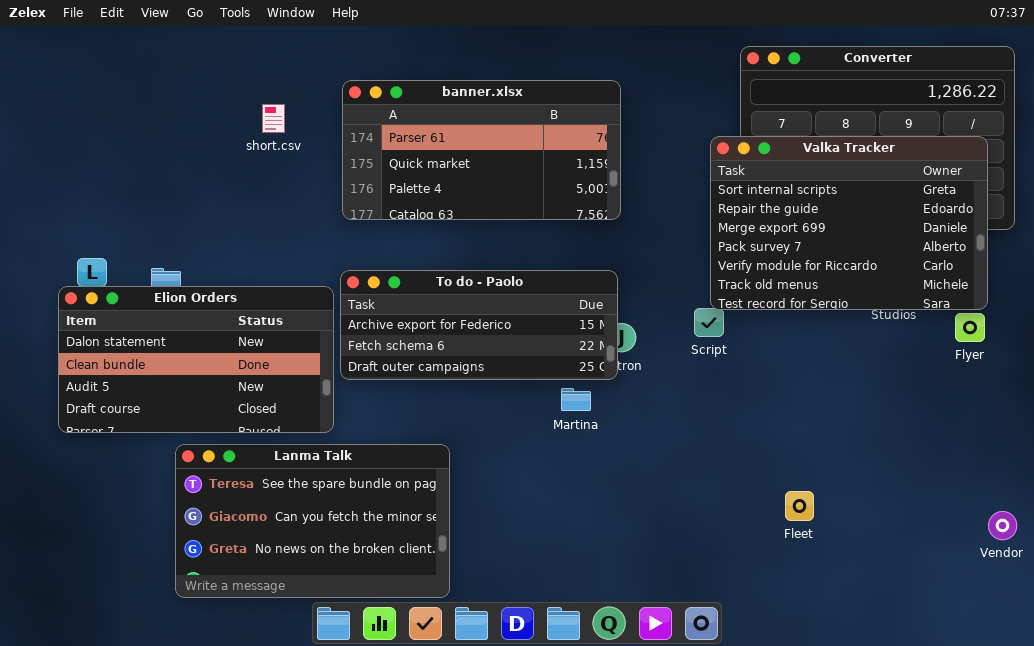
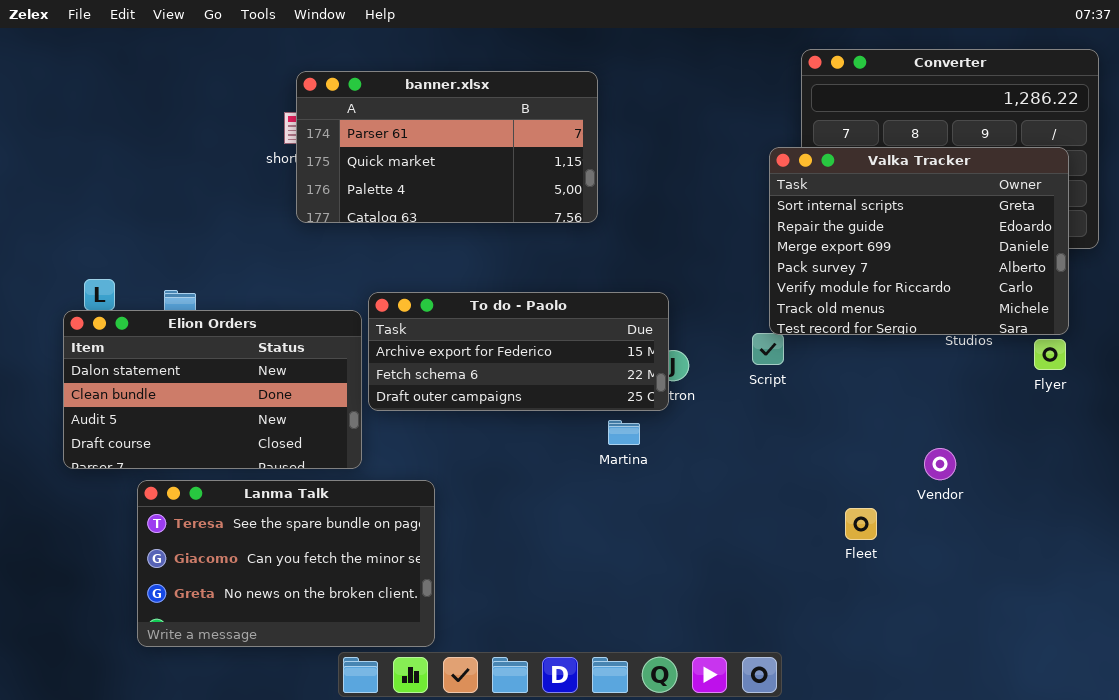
banner.xlsx: [342,80,621,220] -> [296,71,598,223], moved
Lanma Talk: [175,444,450,598] -> [137,480,435,647], moved
Fleet: [785,491,814,521] -> [845,508,877,540], moved
Vendor: [988,511,1017,540] -> [924,448,956,480], moved

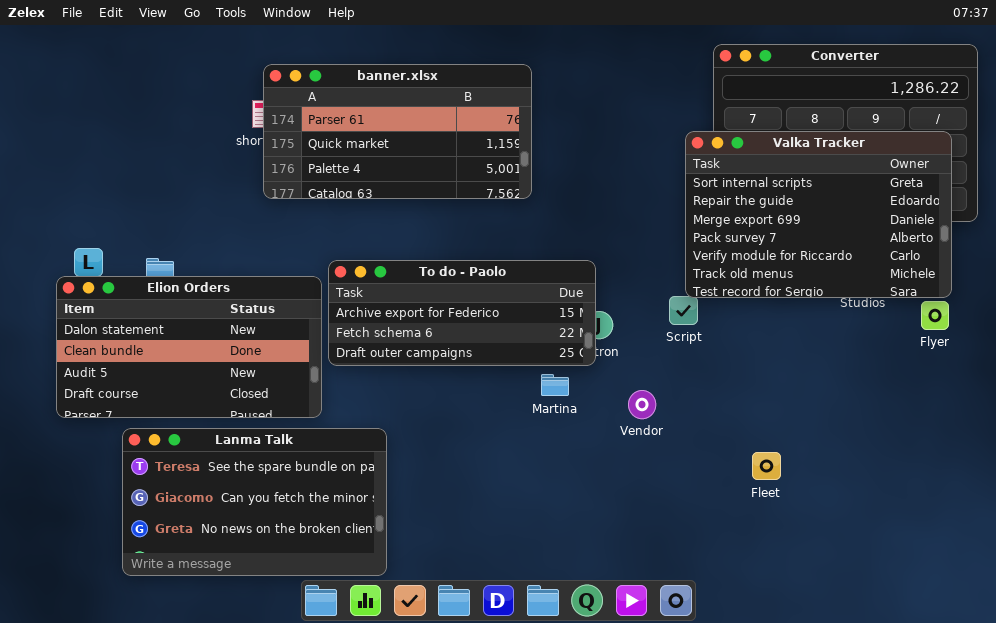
Vendor: [924,448,956,480] -> [628,390,656,419], moved

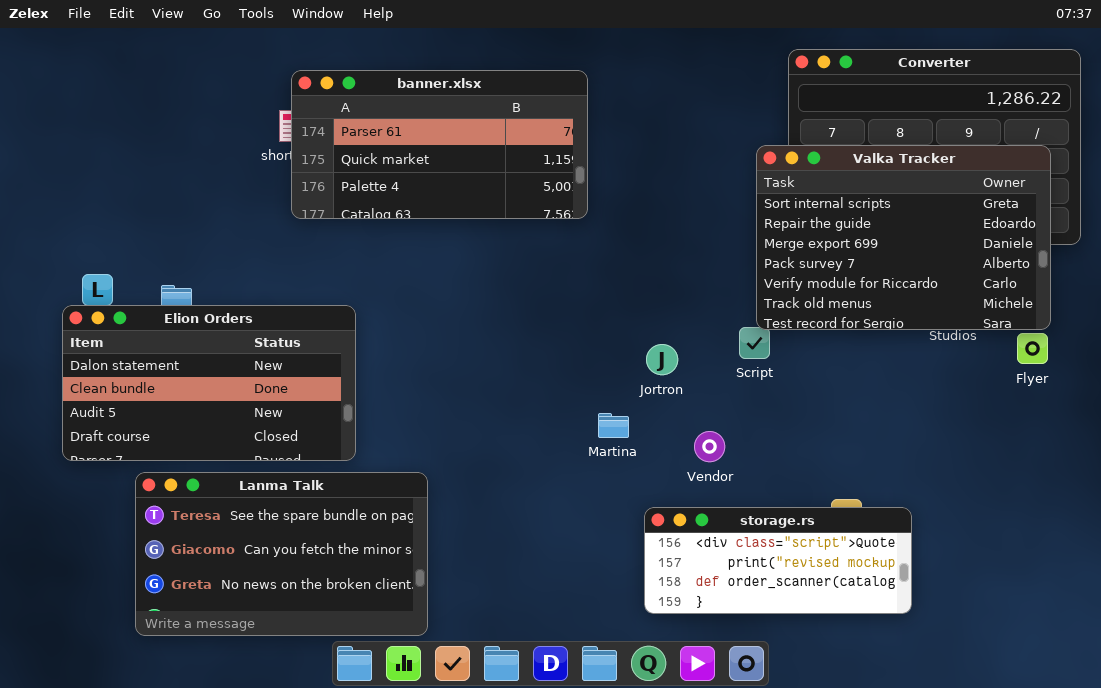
To do - Paolo: [328,260,596,366] -> none, closed
storage.rs: none -> [644,507,912,614], opened

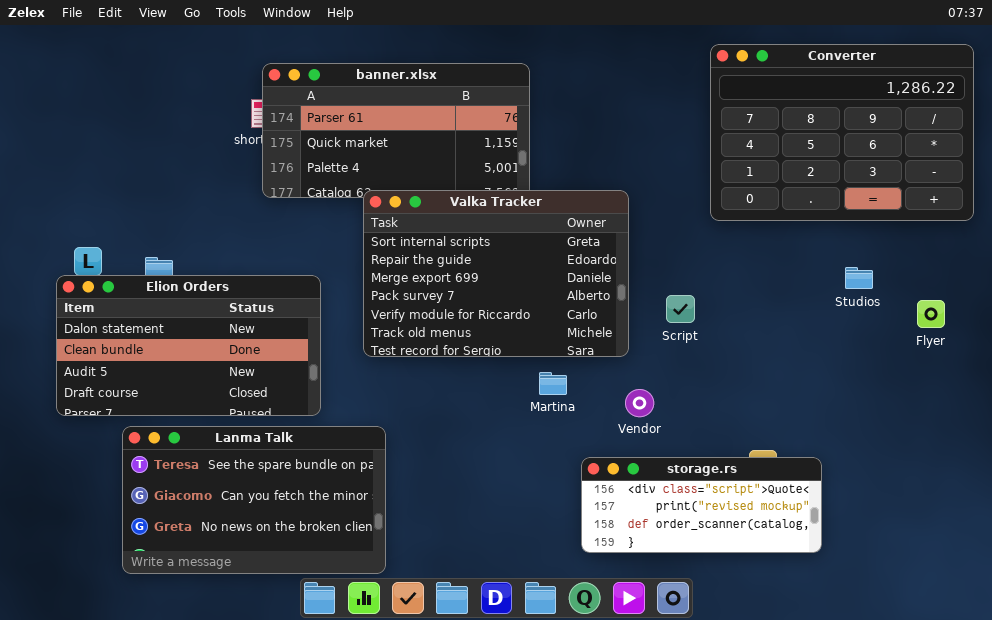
Valka Tracker: [756,145,1051,330] -> [363,190,629,357], moved

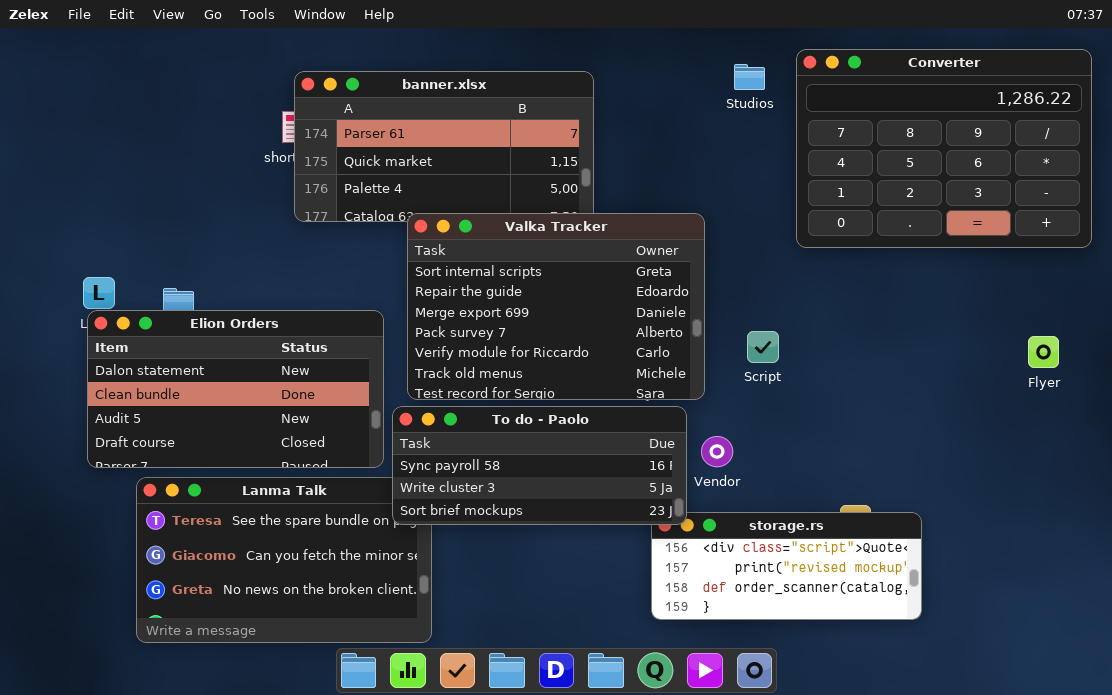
Studios: [845,267,873,289] -> [734,64,765,90], moved
Elion Orders: [56,275,321,416] -> [87,310,384,468], moved
To do - Paolo: none -> [392,406,687,525], opened

